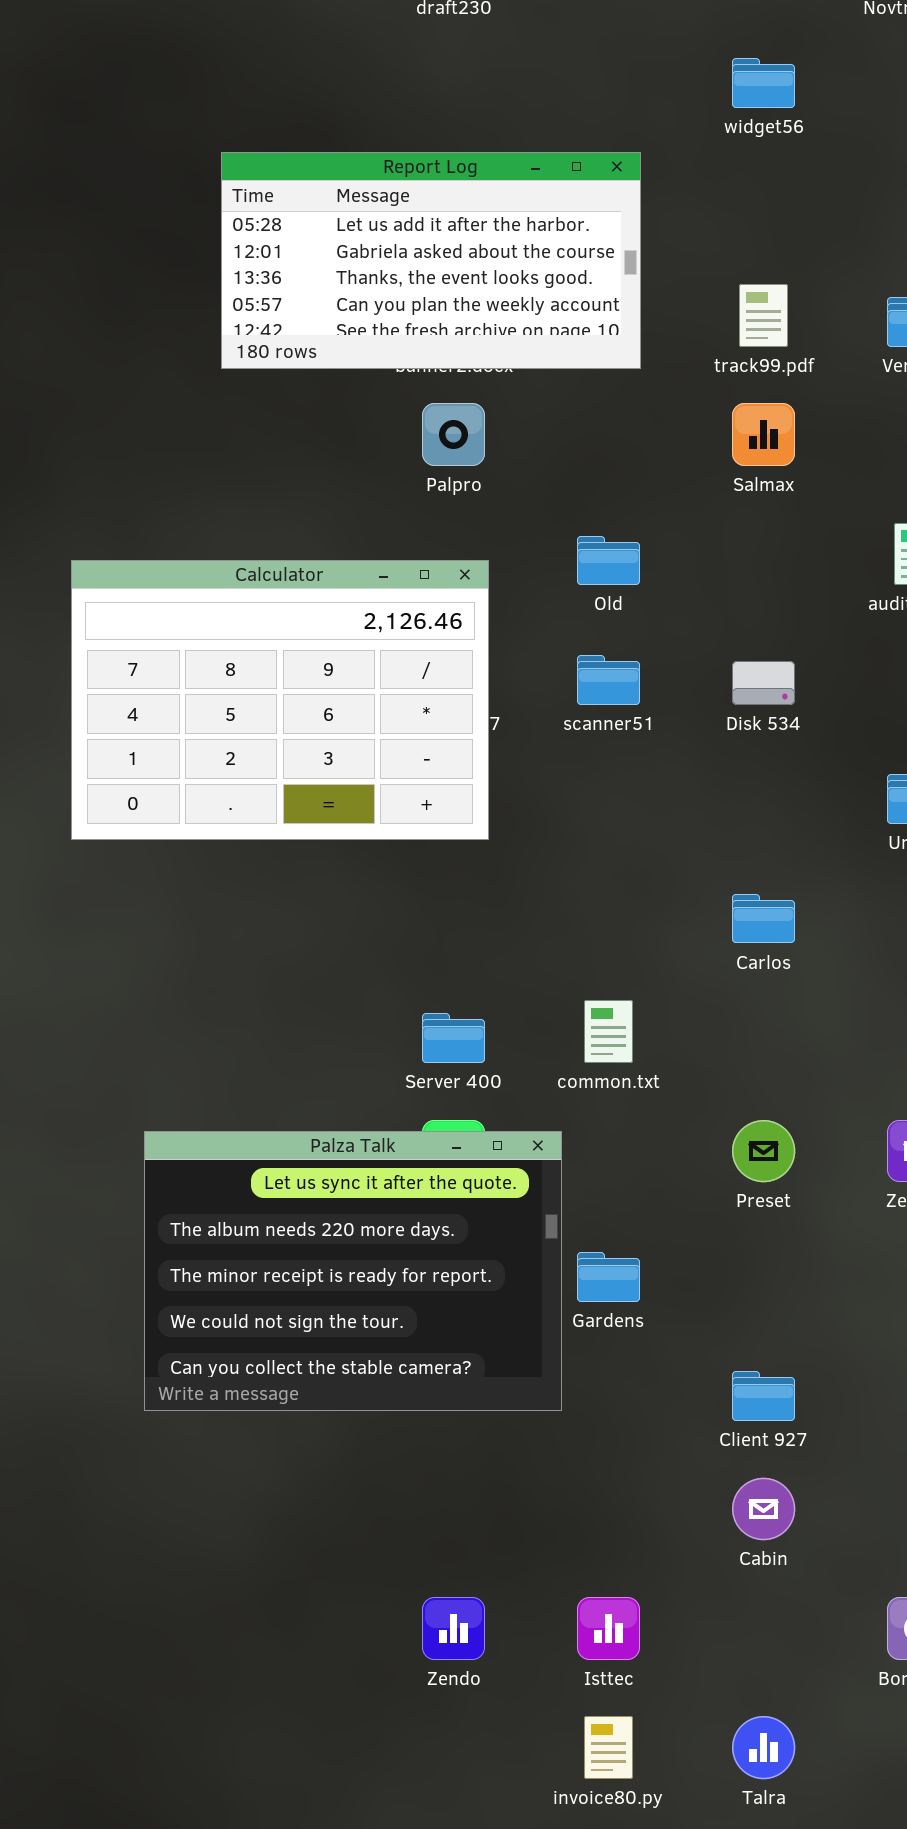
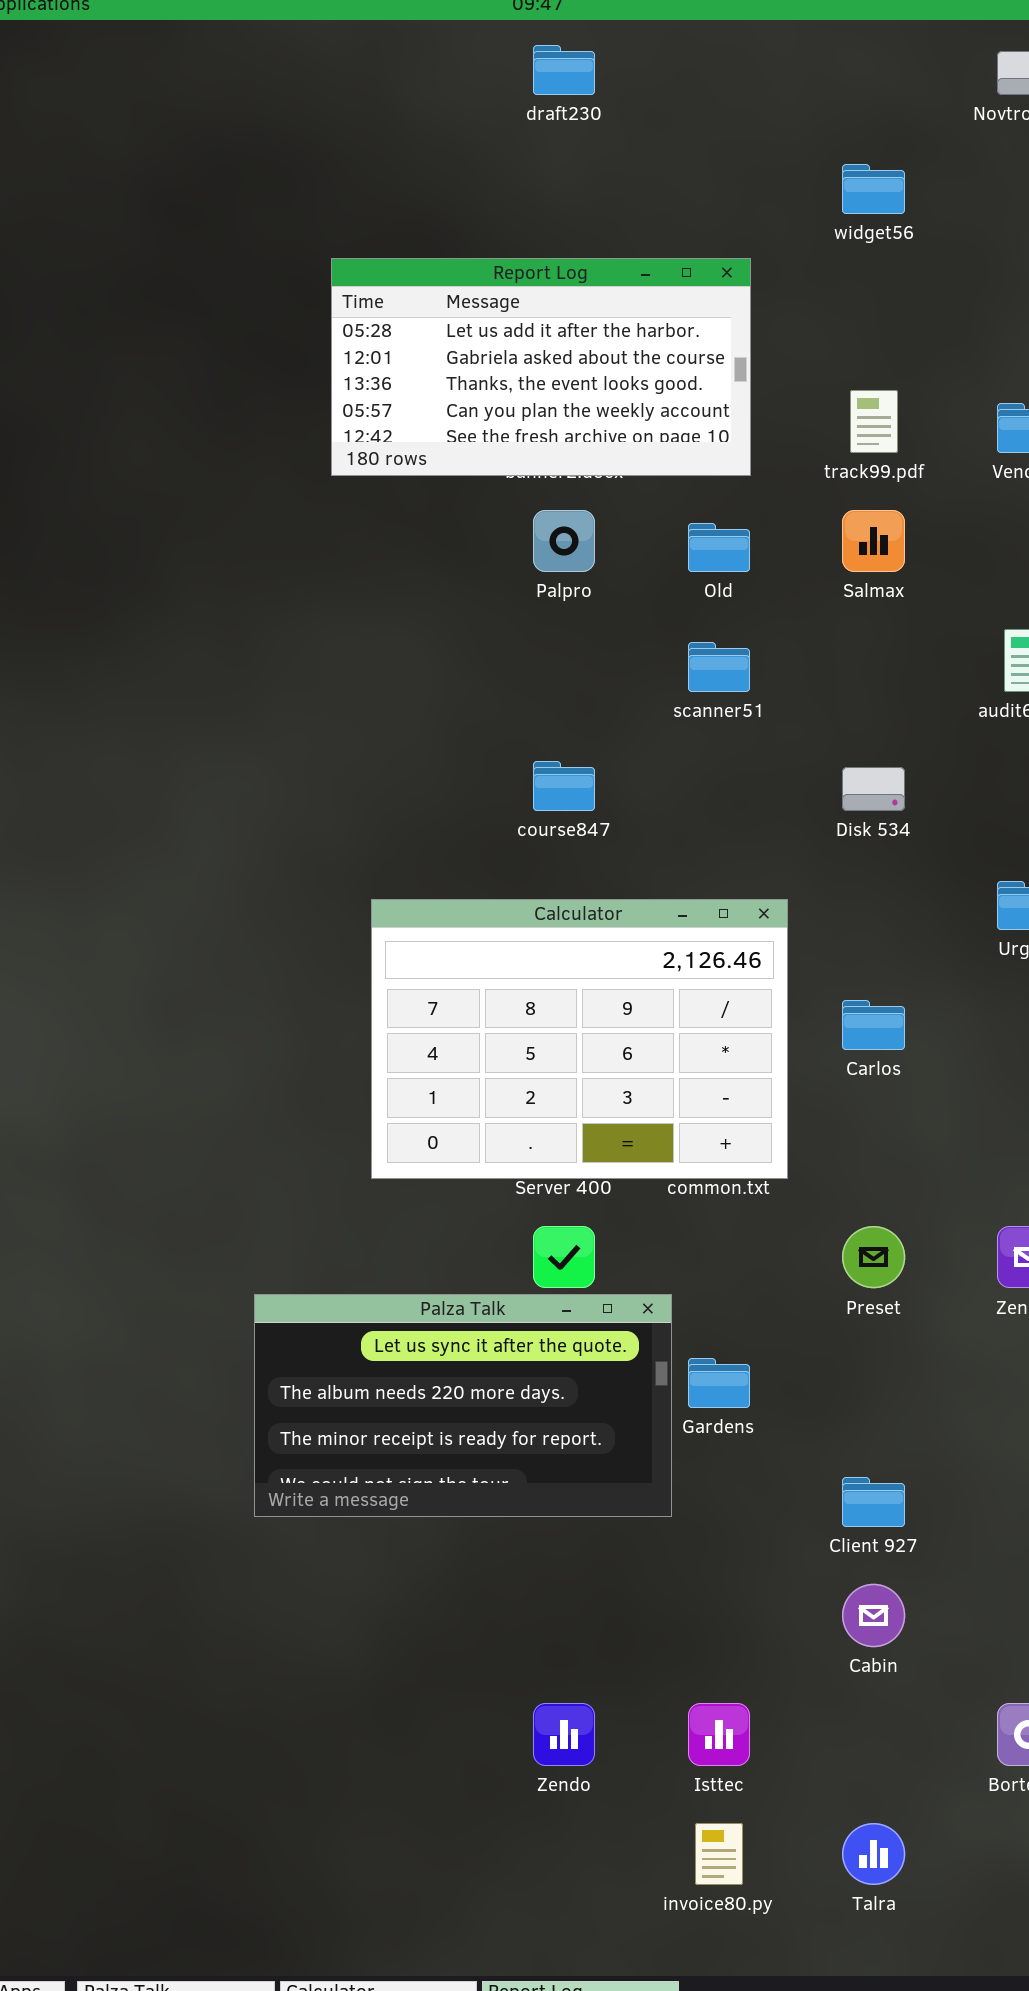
Old: [577,536,640,585] -> [688,523,750,572], moved
Calculator: [71,560,489,840] -> [371,899,788,1179], moved
scanner51: [577,655,640,705] -> [688,642,750,692], moved
Palza Talk: [144,1131,562,1411] -> [254,1294,672,1517], resized

